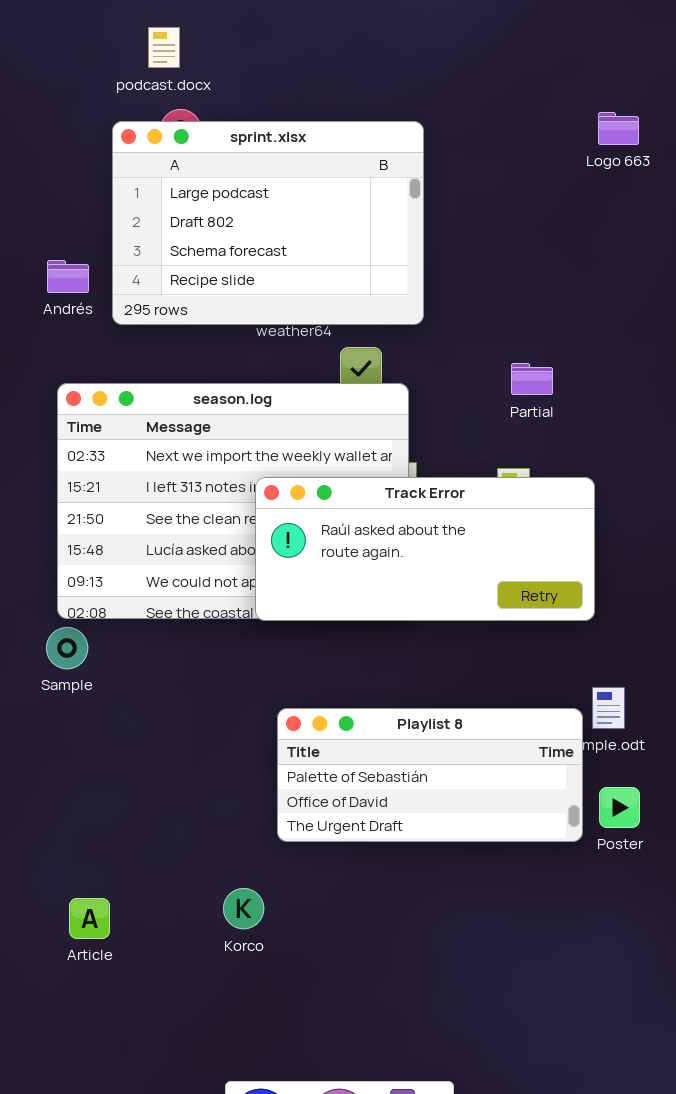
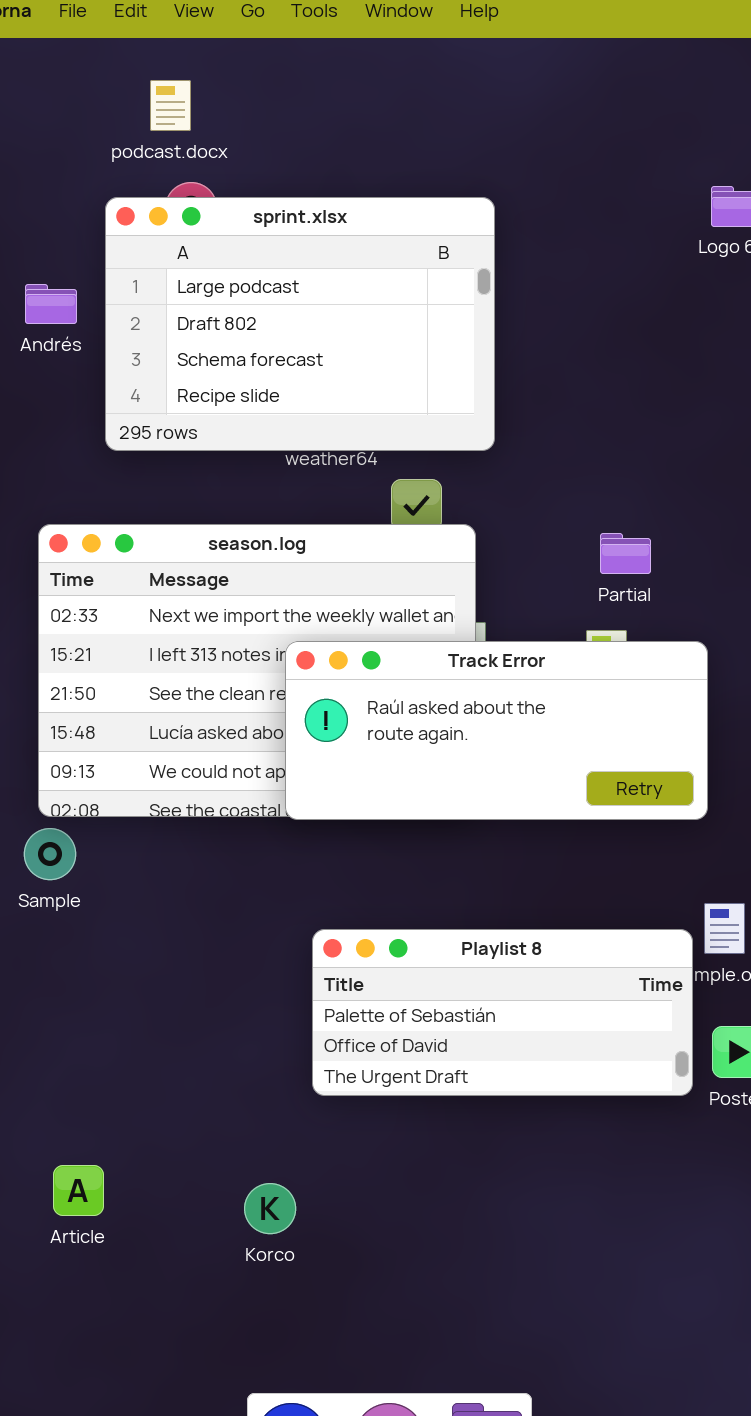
Andrés: [47,260,89,293] -> [25,284,77,324], moved
Partial: [511,363,553,395] -> [600,533,651,574], moved
Korco: [223,888,264,929] -> [244,1183,296,1234], moved

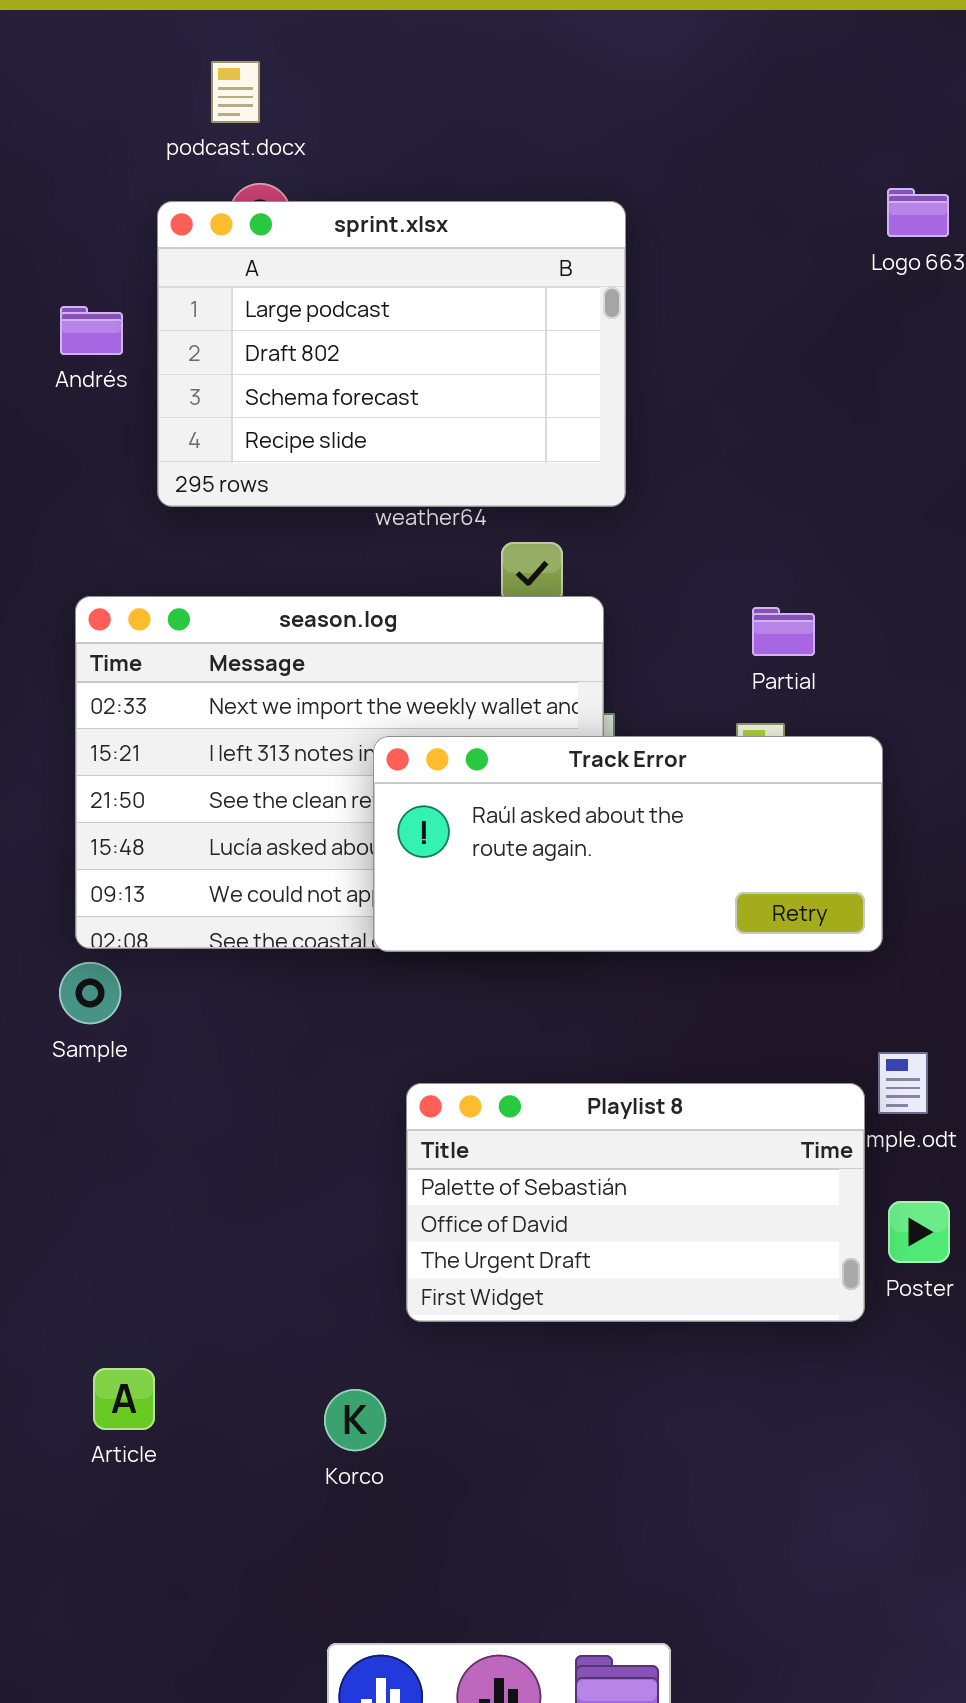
Playlist 8: [312,929,693,1096] -> [406,1083,865,1322], resized

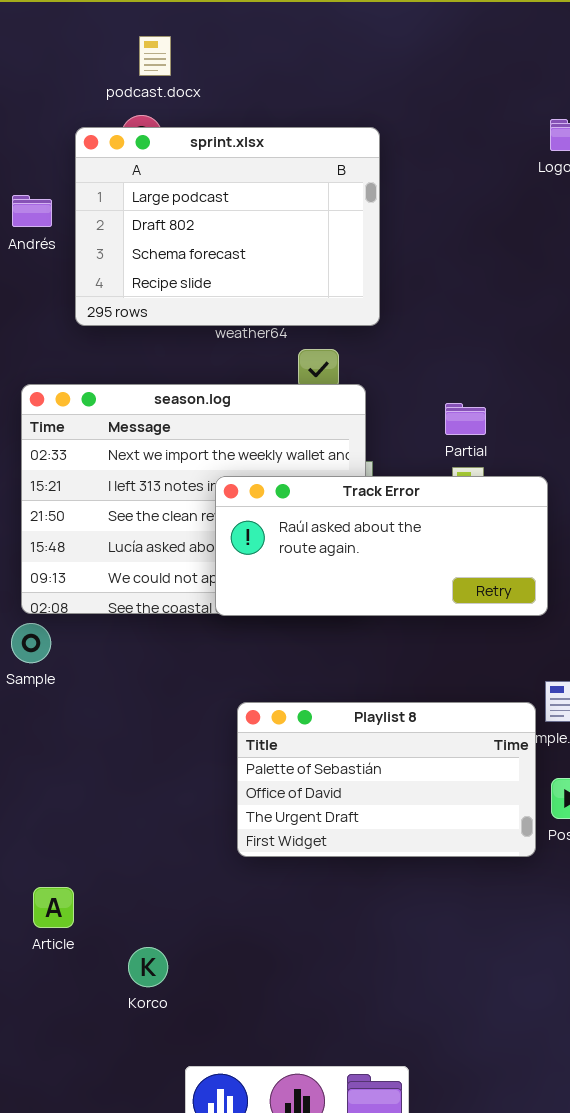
podcast.docx: [211,61,260,123] -> [139,36,171,76], moved
Partial: [752,607,815,656] -> [445,403,486,435], moved
Korco: [324,1389,386,1451] -> [128,947,168,987], moved

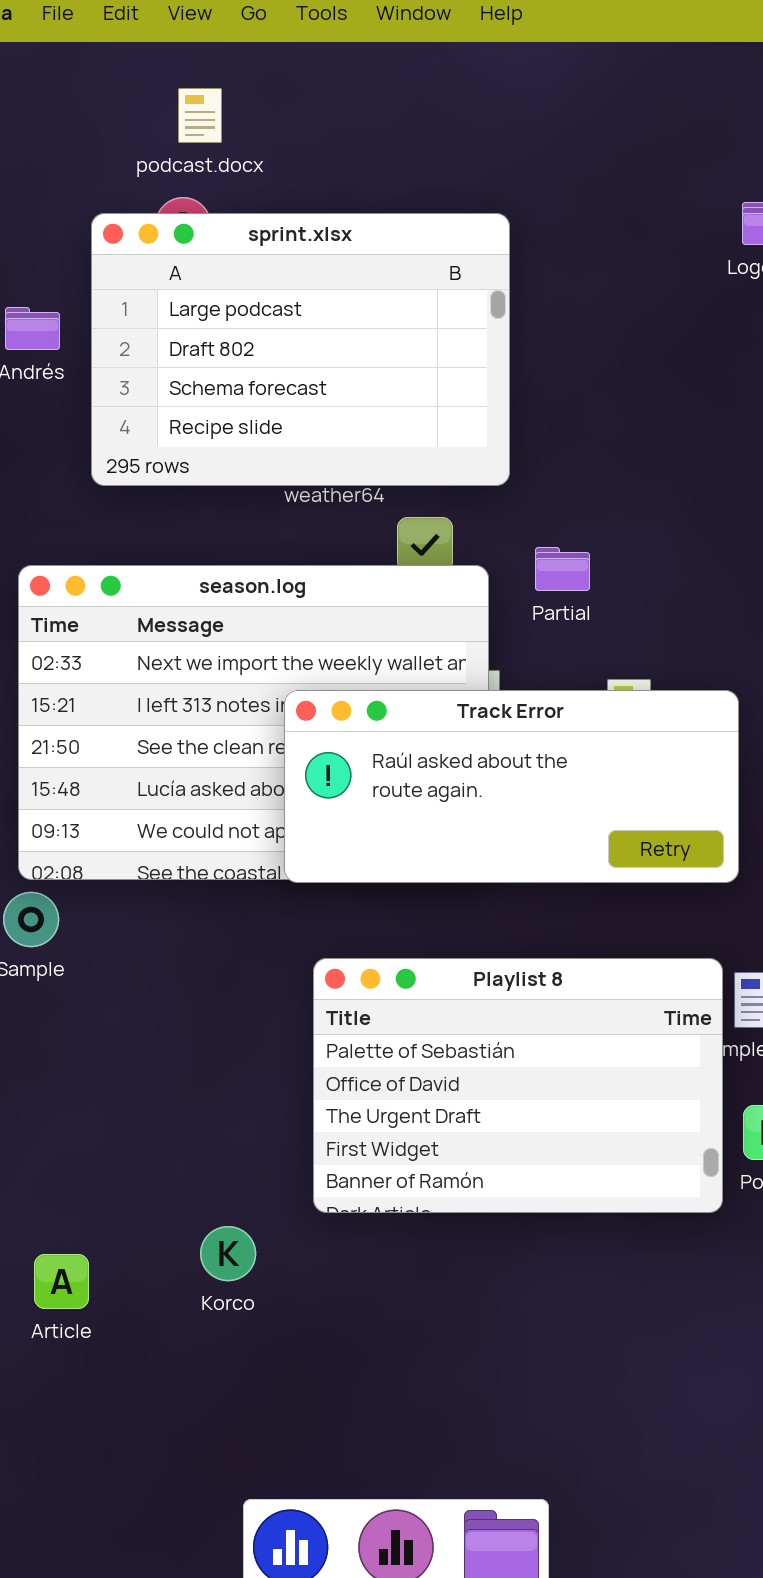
Partial: [445,403,486,435] -> [535,547,590,591], moved
Playlist 8: [237,702,536,857] -> [313,958,723,1213], resized
Korco: [128,947,168,987] -> [200,1226,256,1281], moved

